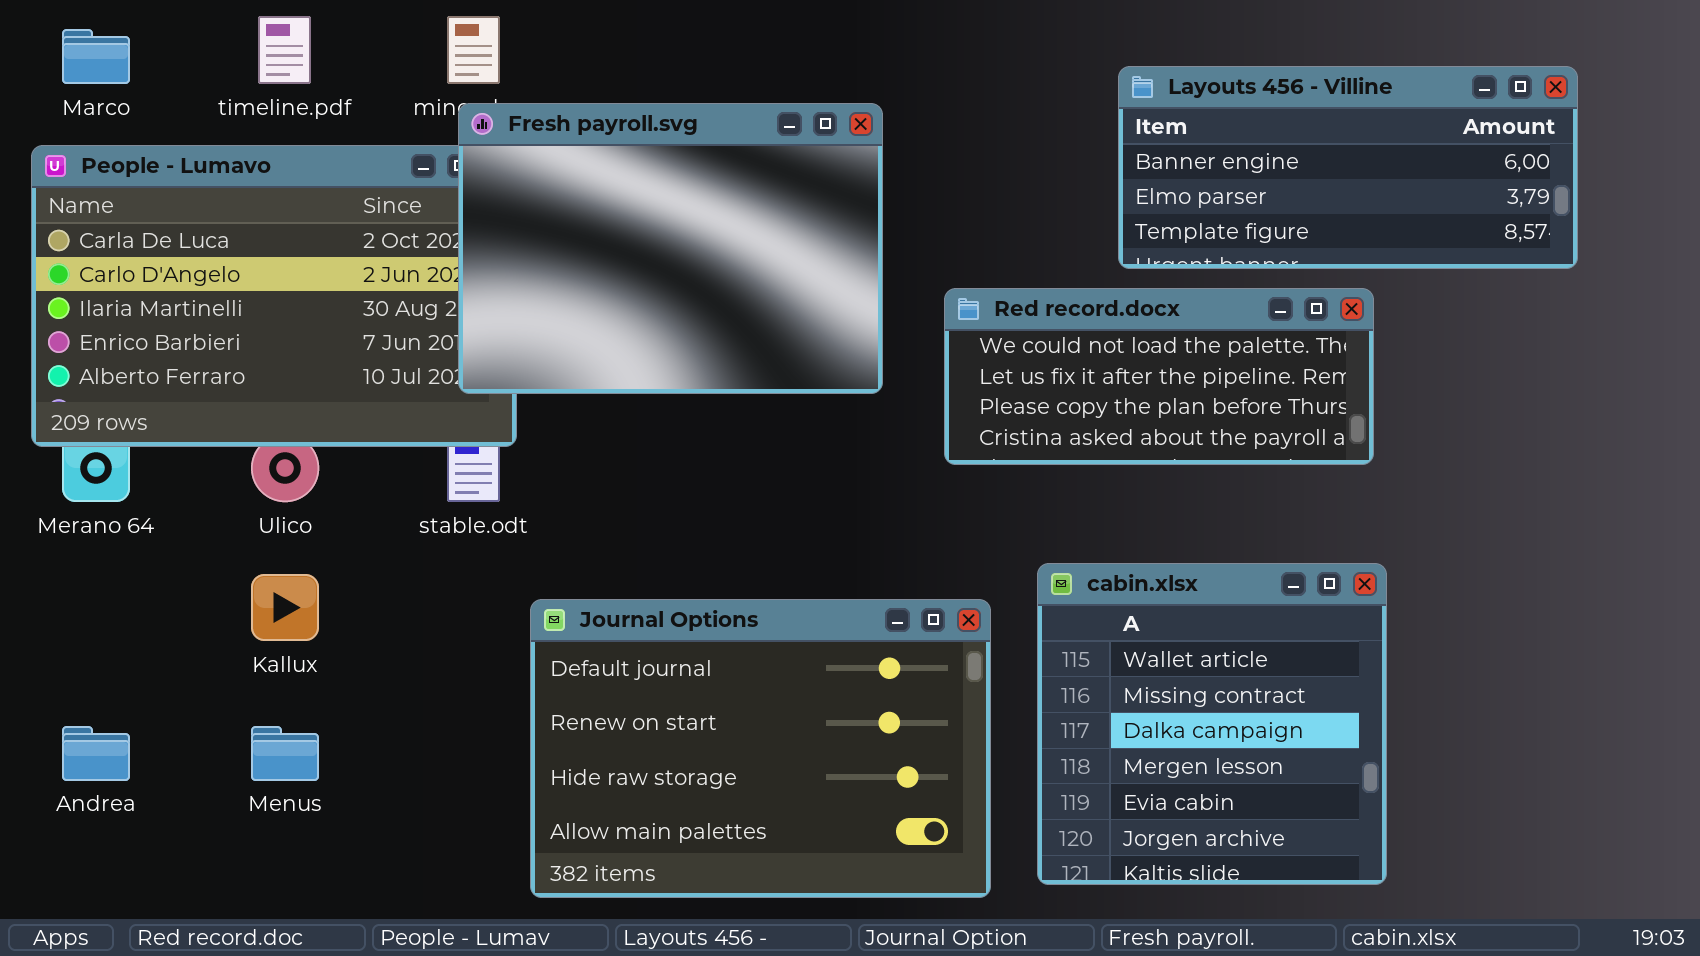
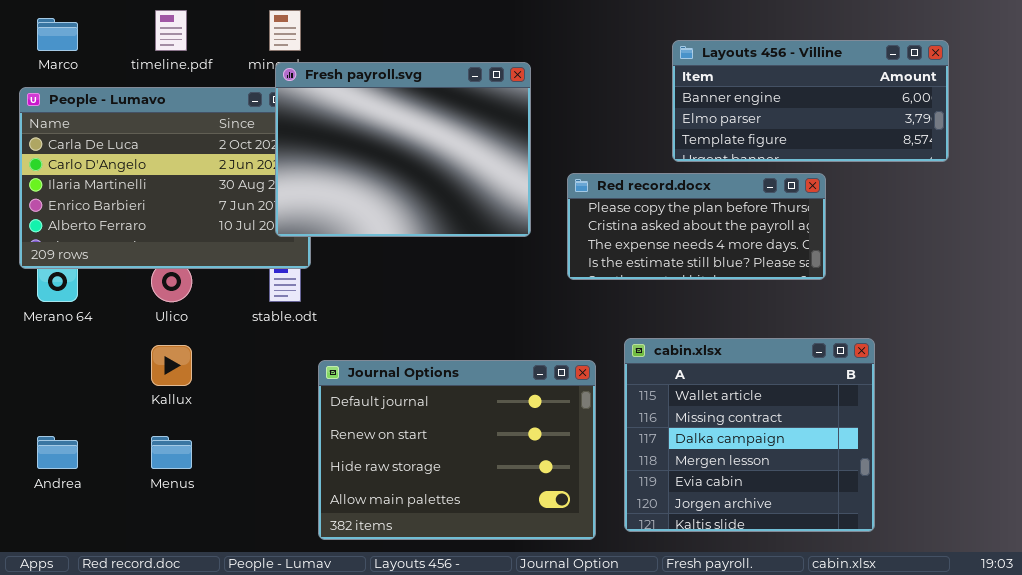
Red record.docx: [944,288,1374,465] -> [567,173,826,280], scrolled down 2 rows
cabin.xlsx: [1037,563,1387,885] -> [624,338,875,532], resized

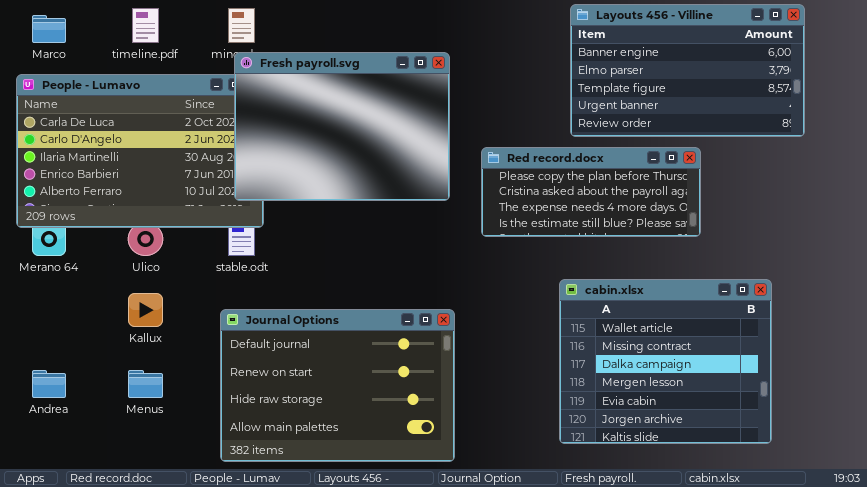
Layouts 456 - Villine: [672,40,949,162] -> [570,4,805,137], resized
cabin.xlsx: [624,338,875,532] -> [559,279,772,444], moved
Journal Options: [318,360,596,540] -> [220,309,455,462], moved

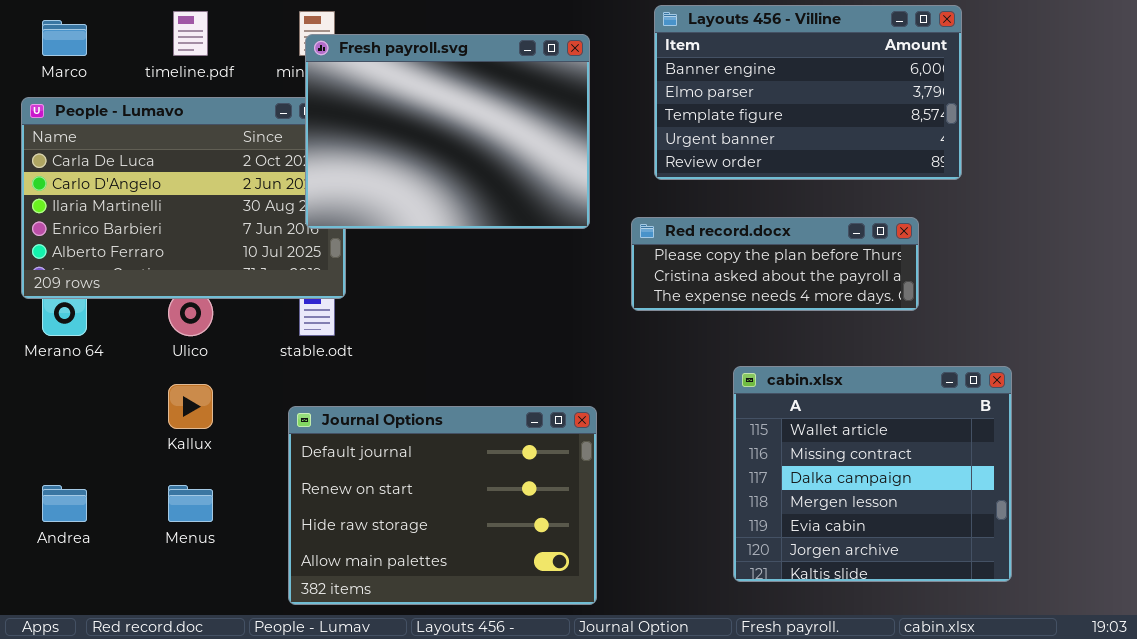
Layouts 456 - Villine: [570,4,805,137] -> [654,5,962,180], moved
Fresh payroll.svg: [234,52,450,201] -> [305,34,590,229], moved
Red record.docx: [481,147,701,237] -> [631,217,919,311], resized

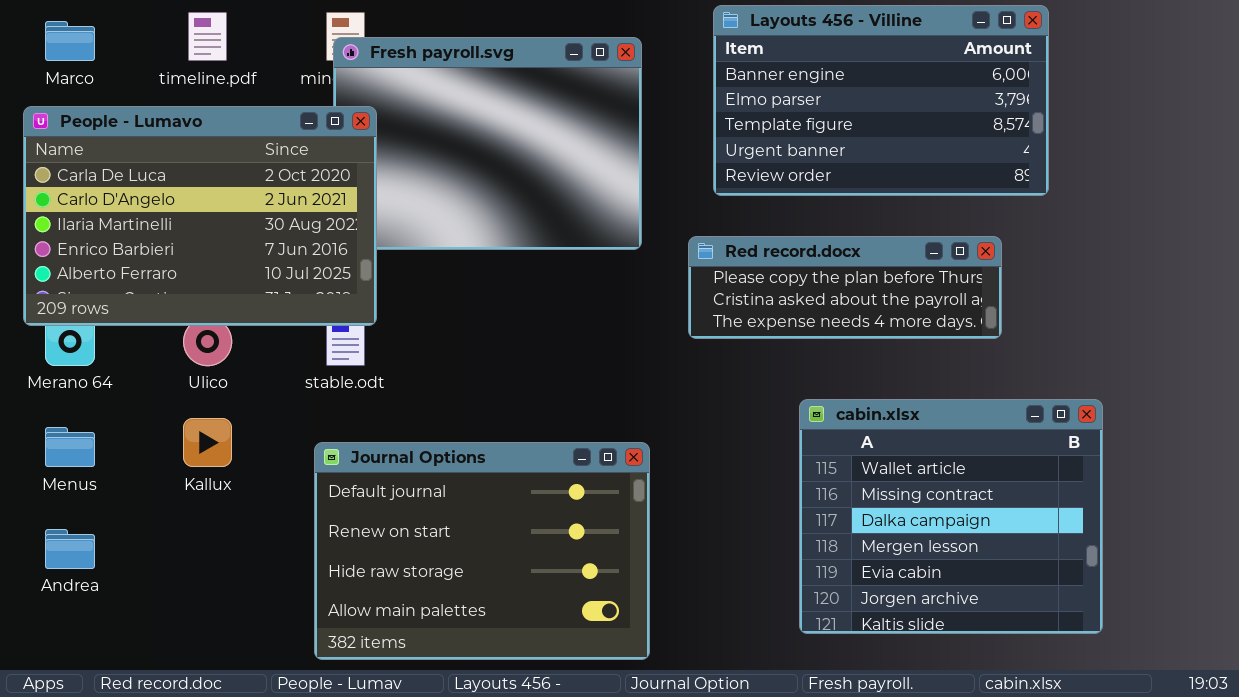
People - Lumavo: [21,97,346,299] -> [23,106,377,326], raised
Menus: [168,485,213,522] -> [45,427,95,467], moved

